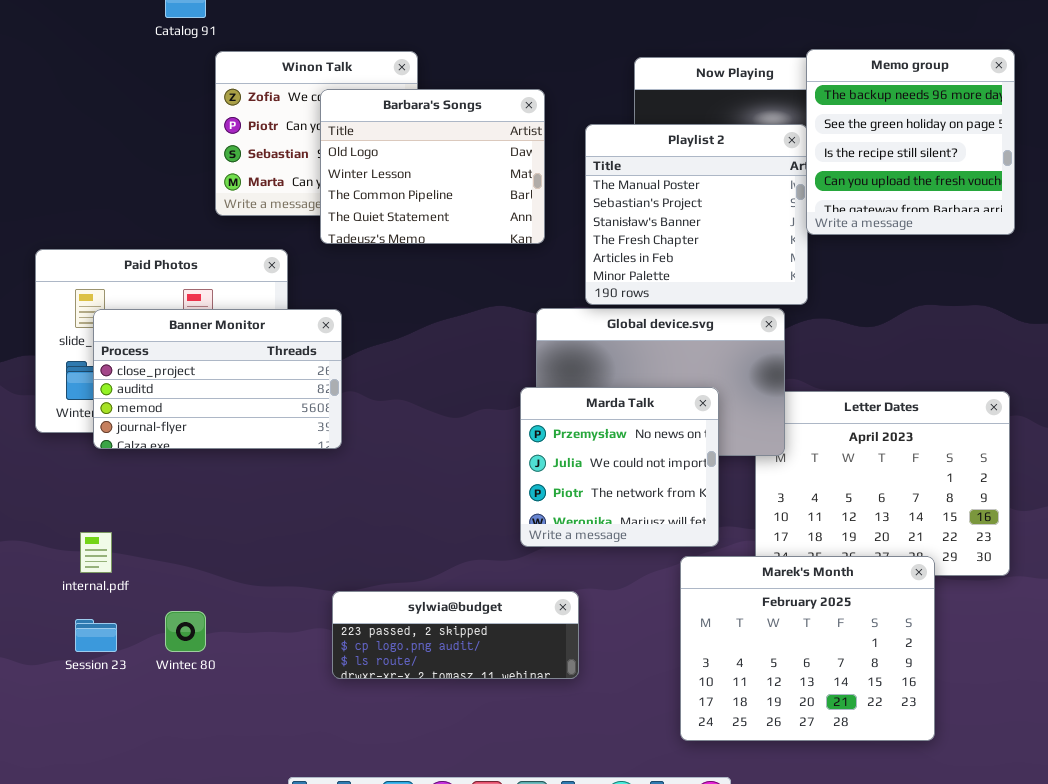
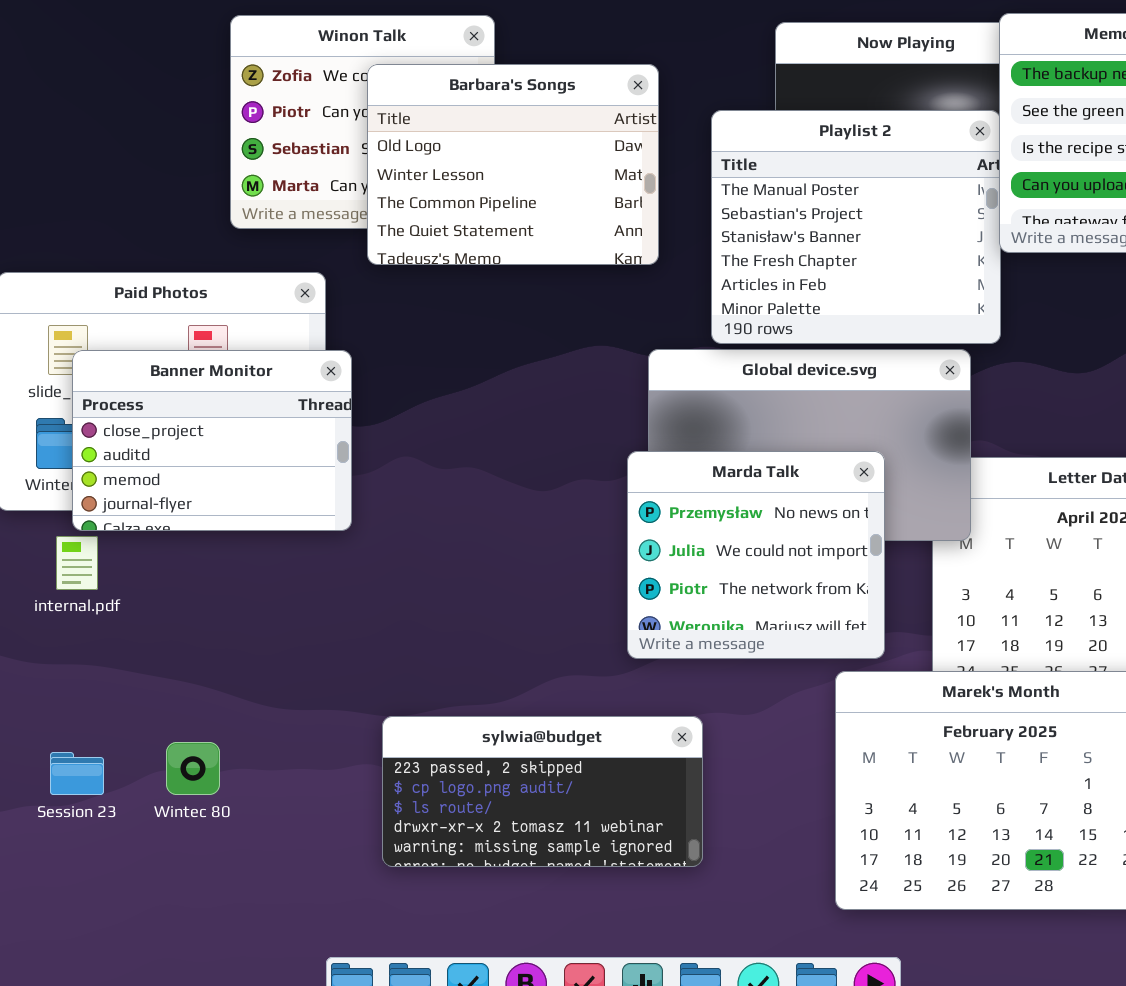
Banner Monitor: [93,309,342,449] -> [72,350,352,531], resized
internal.pdf: [80,532,112,573] -> [56,536,98,590], moved
sylwia@budget: [332,591,579,679] -> [382,716,703,867], resized

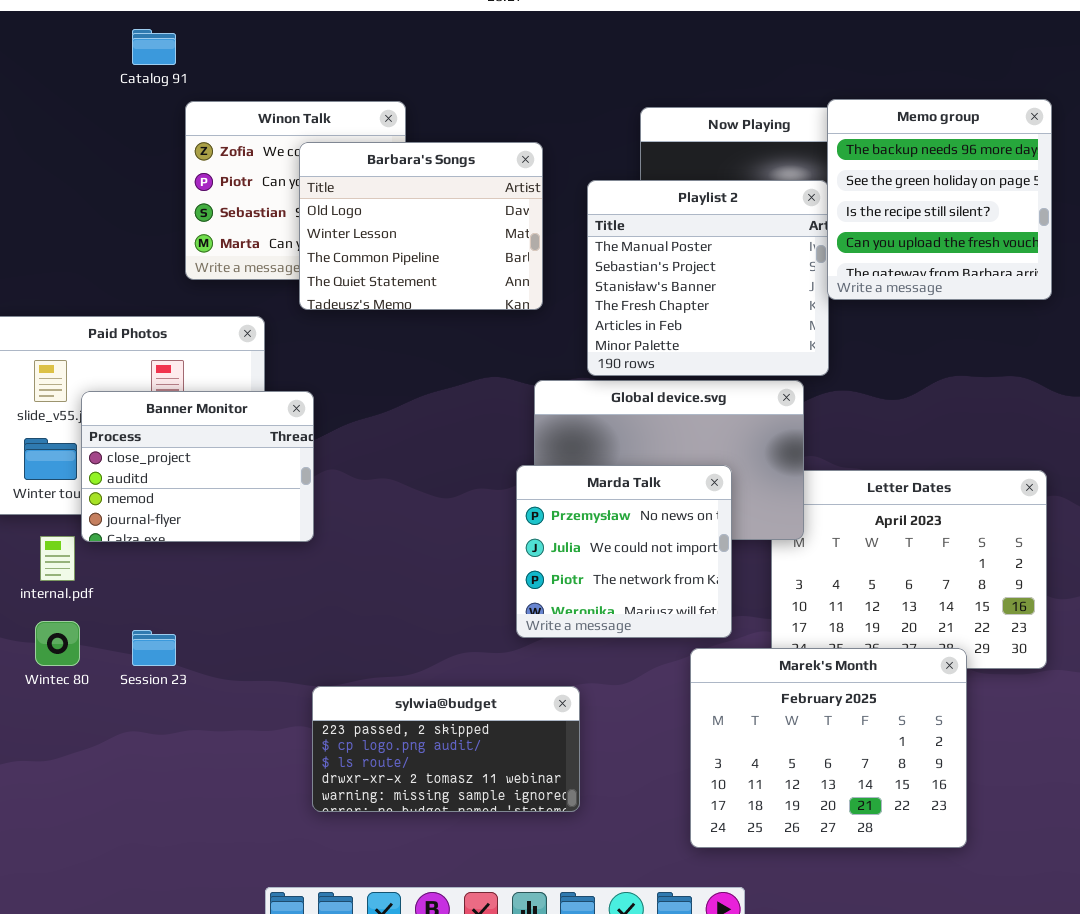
Banner Monitor: [72,350,352,531] -> [81,391,314,542], moved
Wintec 80: [166,742,220,795] -> [35,621,80,666], moved
Session 23: [50,752,104,795] -> [132,630,176,666], moved

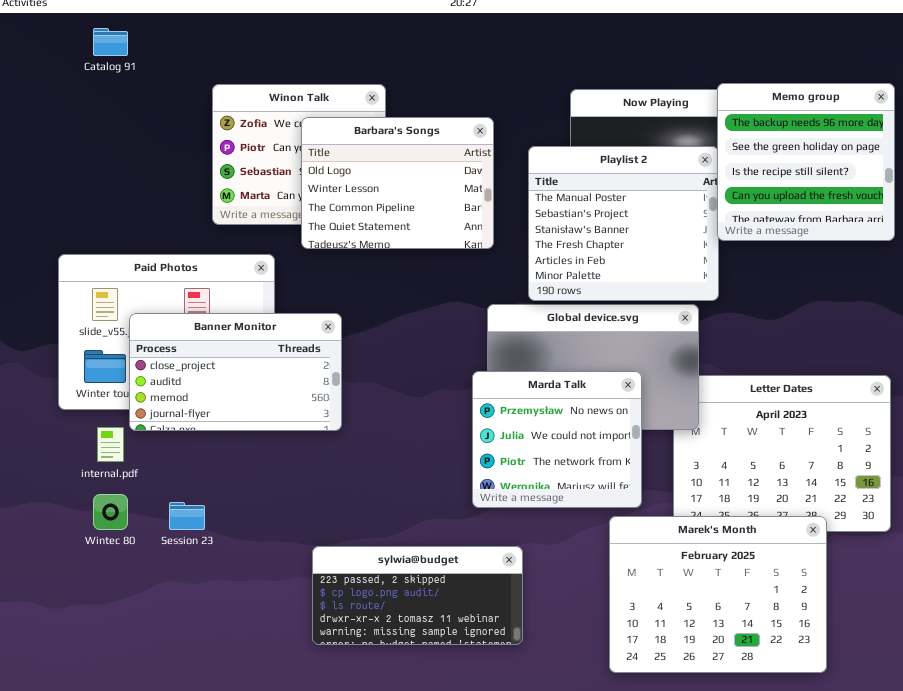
Catalog 91: [132,29,176,65] -> [93,28,128,56], moved
Banner Monitor: [81,391,314,542] -> [129,313,342,431], resized

